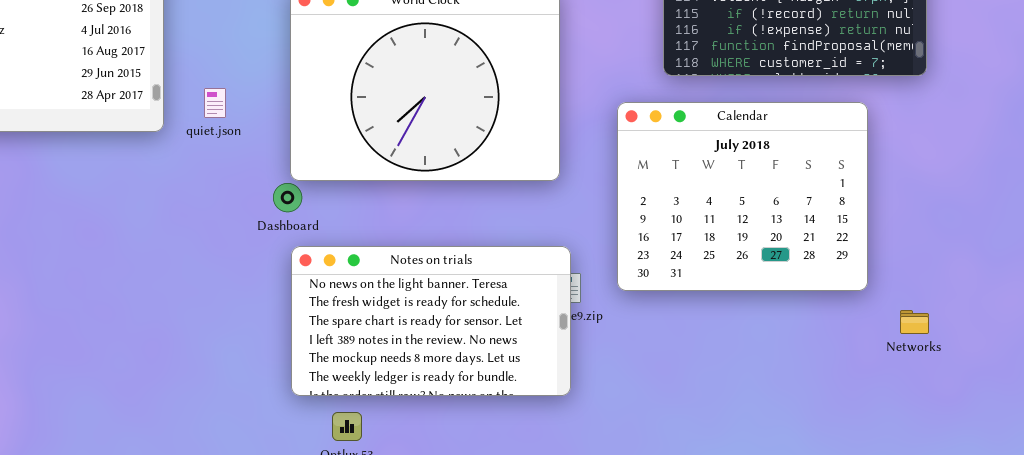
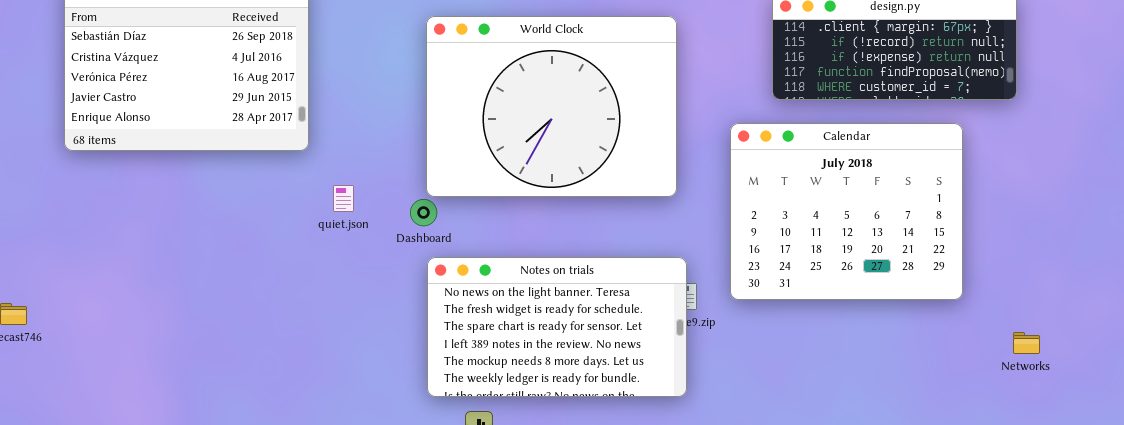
quiet.json: [204,88,226,118] -> [333,185,354,212], moved
Networks: [900,310,929,334] -> [1013,332,1040,354], moved

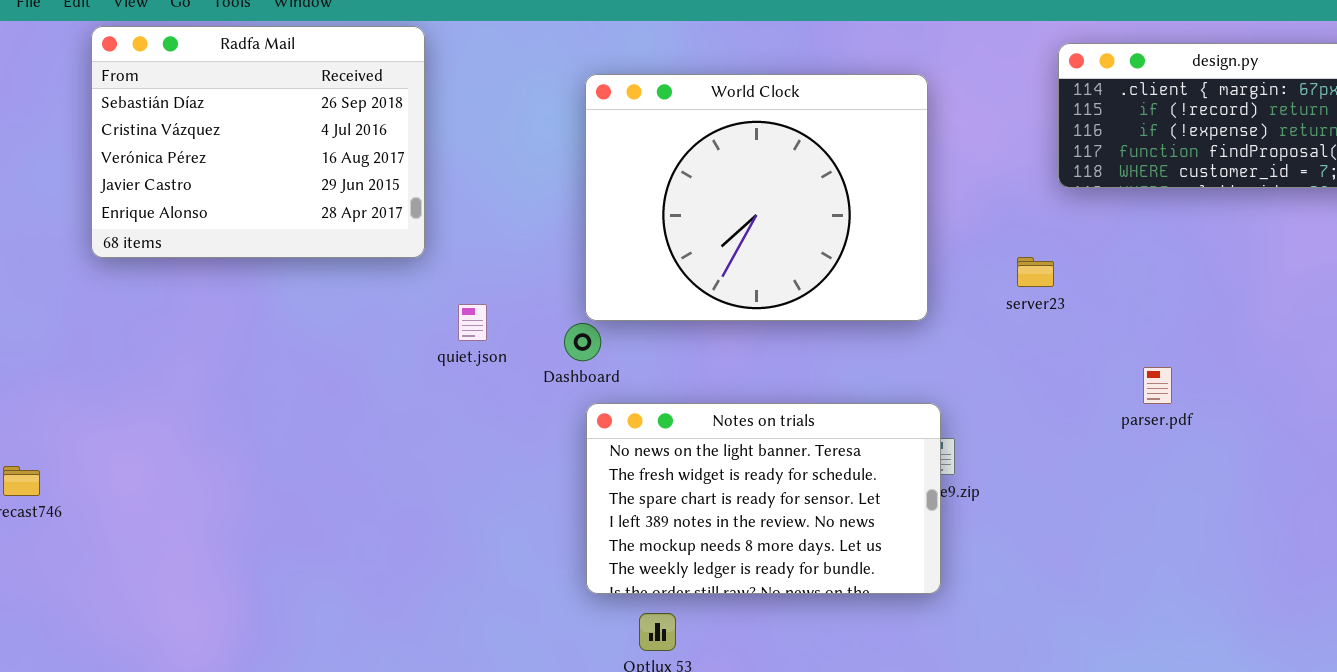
Calendar: [730,123,963,300] -> none, closed

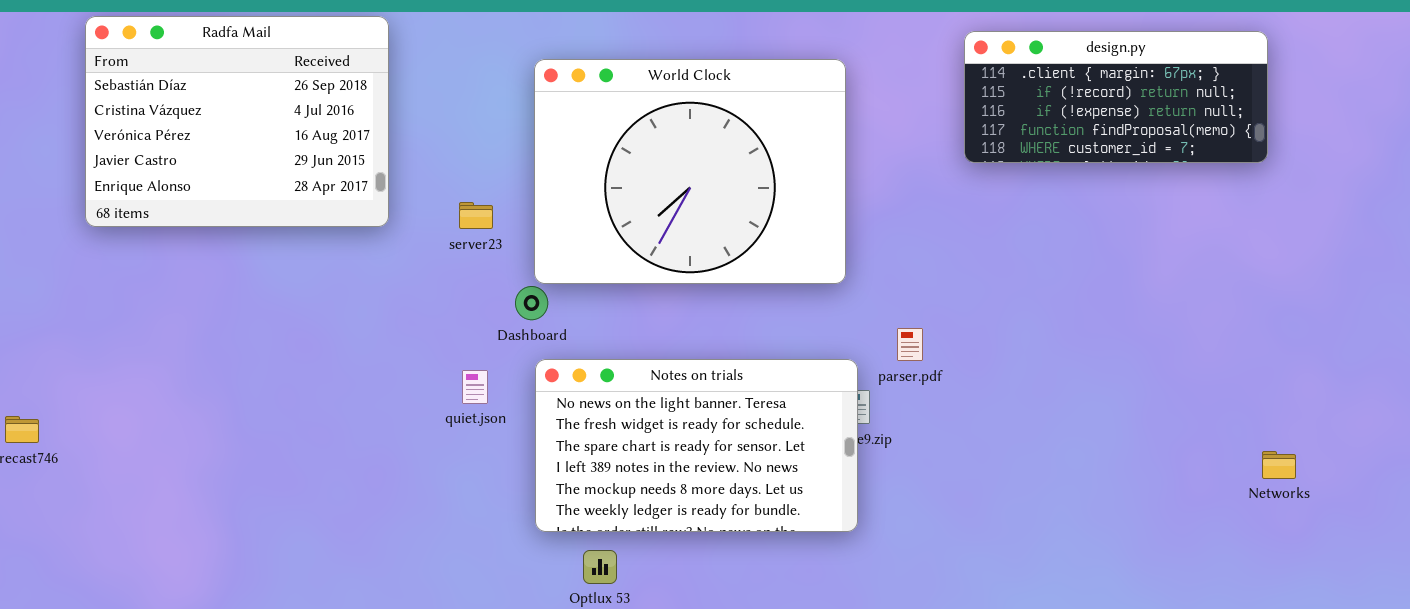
server23: [1017,257,1054,287] -> [459,202,493,229], moved
quiet.json: [458,304,487,341] -> [462,370,488,404], moved
parser.pdf: [1143,367,1172,404] -> [897,328,923,361], moved

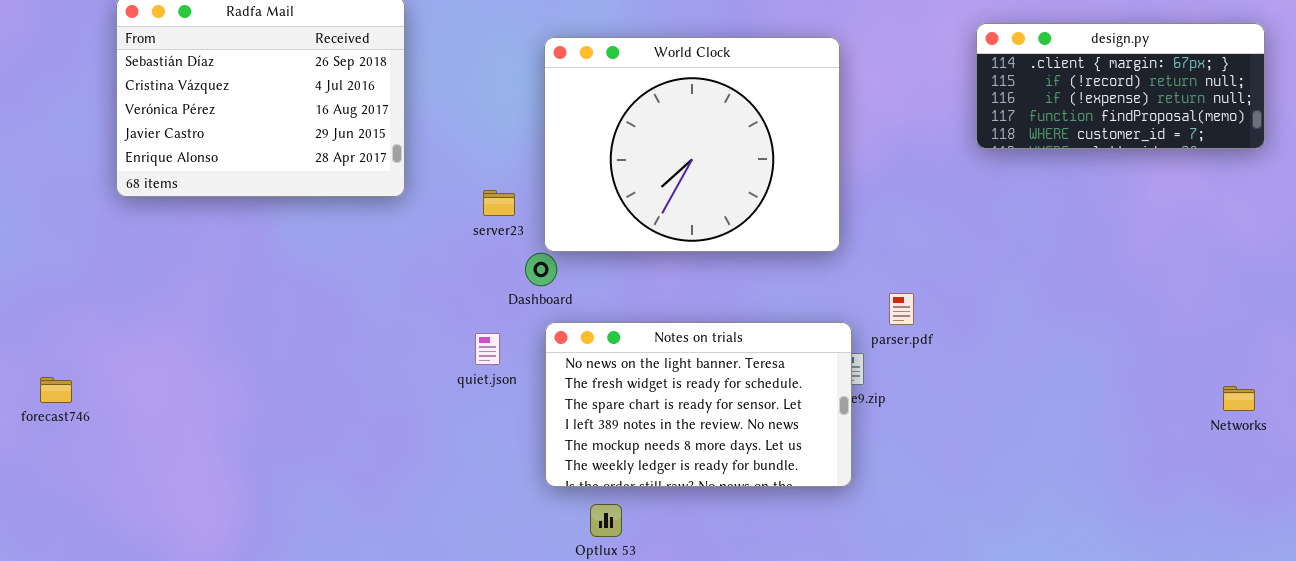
design.py: [964,31,1268,163] -> [976,23,1265,149], moved
server23: [459,202,493,229] -> [483,190,515,216], moved
Networks: [1262,451,1296,479] -> [1223,386,1255,411], moved

